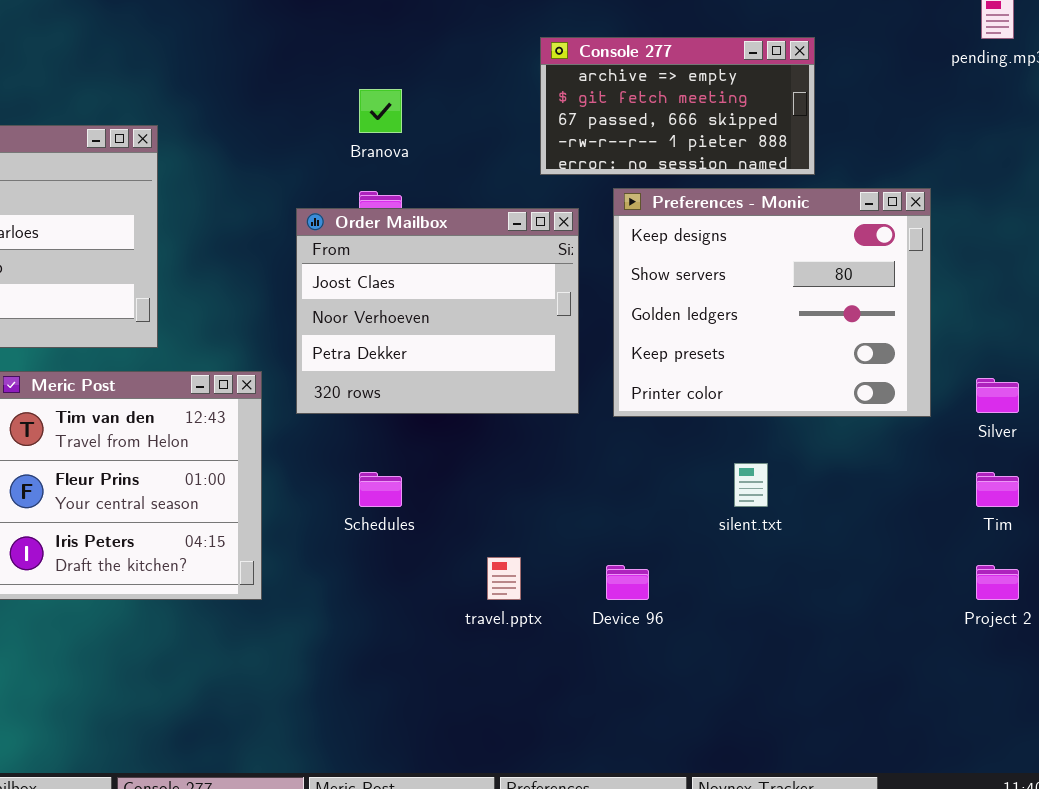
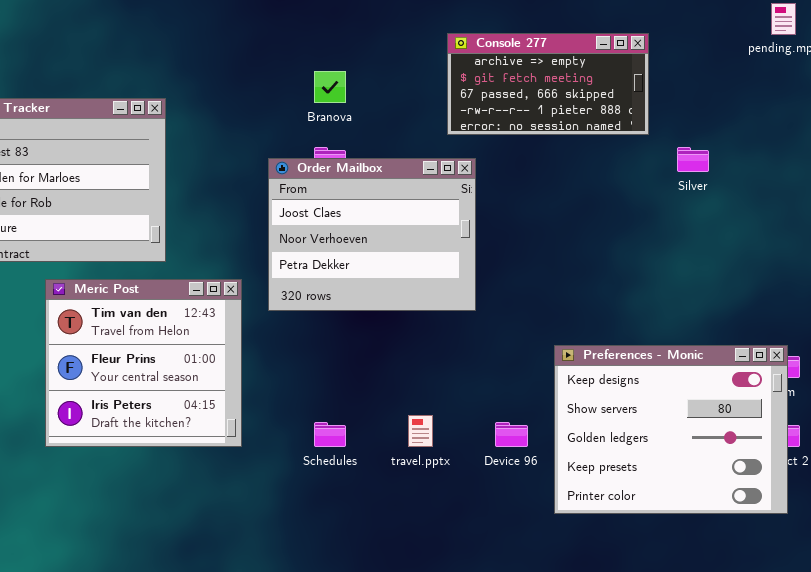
Preferences - Monic: [613,188,931,417] -> [554,345,788,514], moved
Silver: [976,378,1019,413] -> [677,147,709,172], moved
Schedules: [359,472,402,507] -> [314,422,346,447], moved

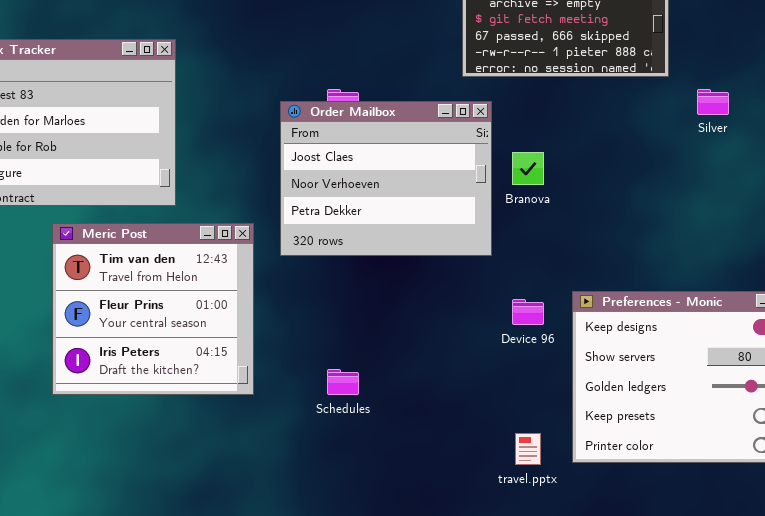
Branova: [314,71,346,103] -> [512,152,544,185], moved
travel.pptx: [408,415,433,447] -> [515,433,541,465], moved
Device 96: [495,422,528,447] -> [512,299,544,325], moved

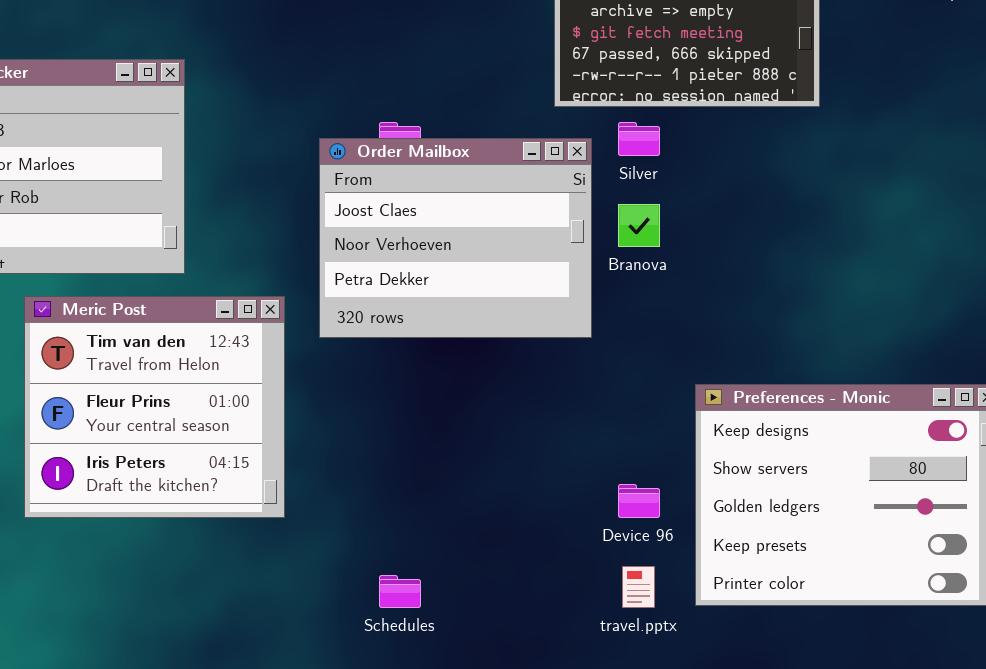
Silver: [697,89,729,115] -> [618,122,660,156], moved
Device 96: [512,299,544,325] -> [618,484,660,518], moved
Schedules: [327,369,359,395] -> [379,575,421,608], moved

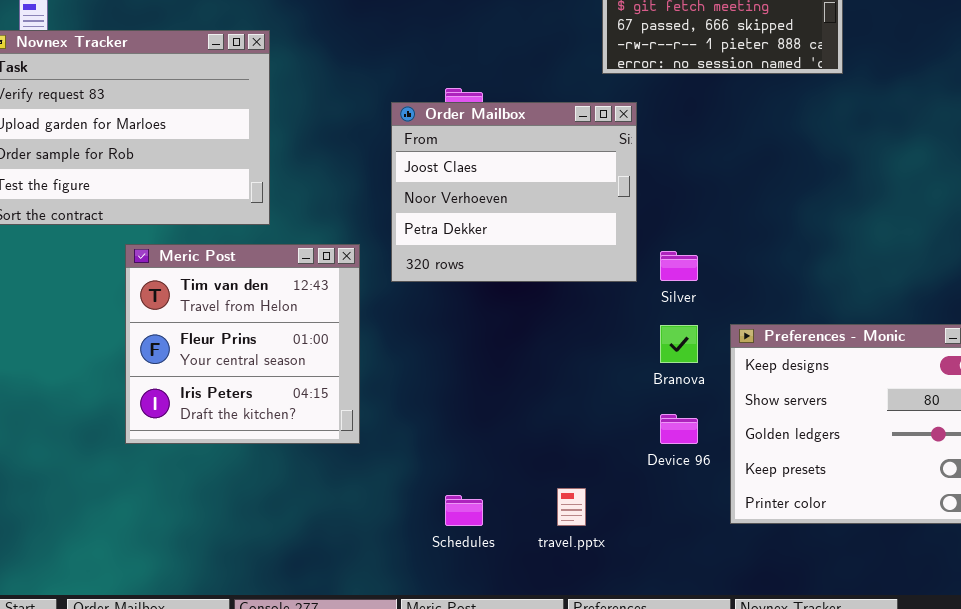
Silver: [618,122,660,156] -> [660,251,698,281], moved
Branova: [618,204,660,247] -> [660,325,698,363], moved
travel.pptx: [622,566,655,608] -> [557,488,586,526], moved

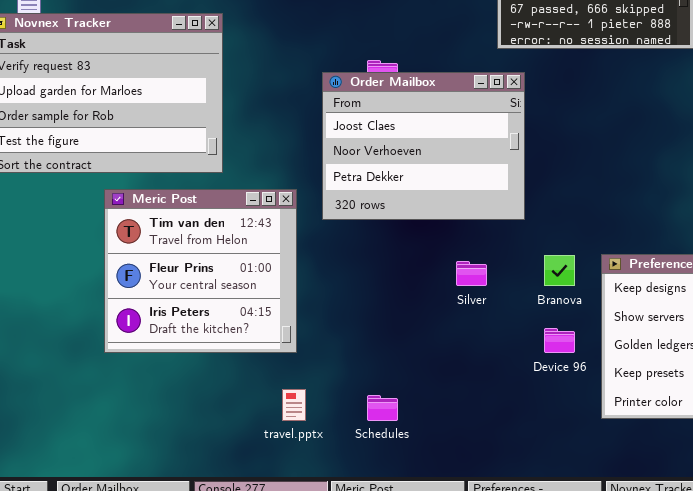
Silver: [660,251,698,281] -> [456,261,487,286], moved
travel.pptx: [557,488,586,526] -> [282,389,306,421], moved

